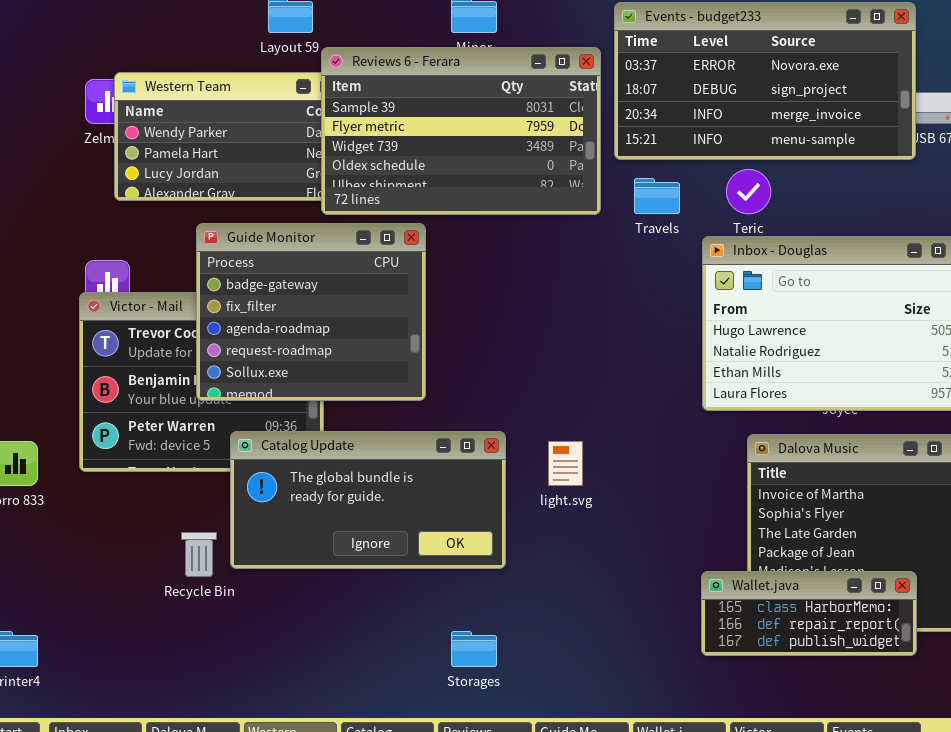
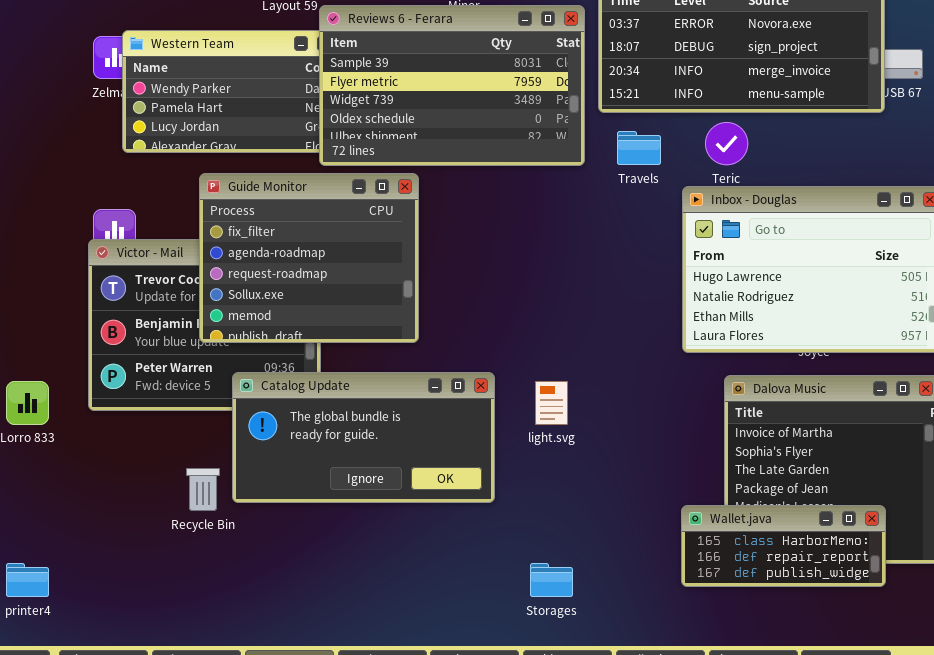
Guide Monitor: [196,223,426,401] -> [199,173,419,343], scrolled down 1 row
Storages: [451,631,497,667] -> [530,563,573,597], moved

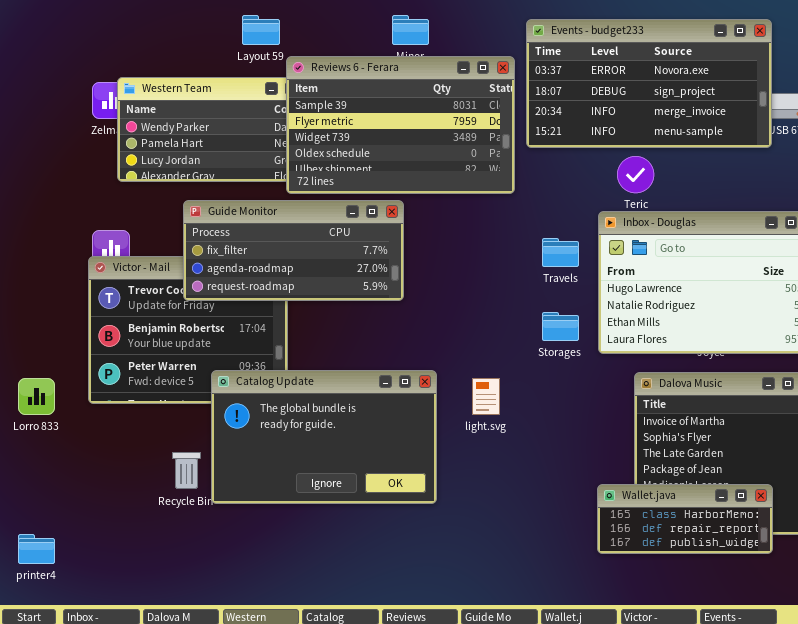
Travels: [617,131,661,165] -> [542,238,579,267], moved
Guide Monitor: [199,173,419,343] -> [183,200,404,301], resized
Catalog Update: [232,372,495,503] -> [211,370,437,504], resized
Storages: [530,563,573,597] -> [542,312,579,341], moved

